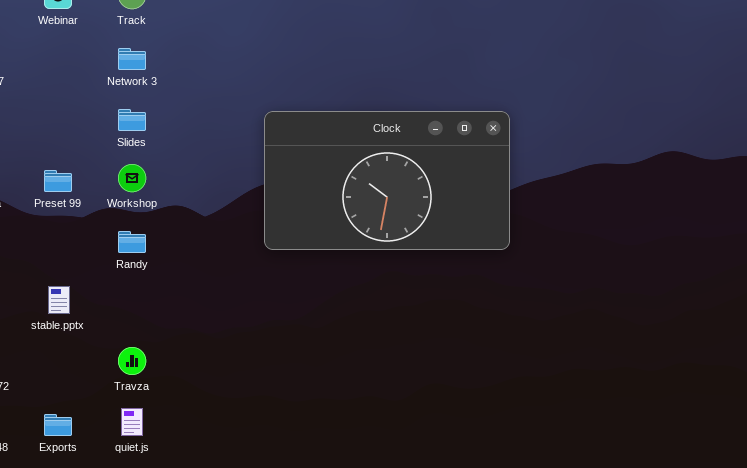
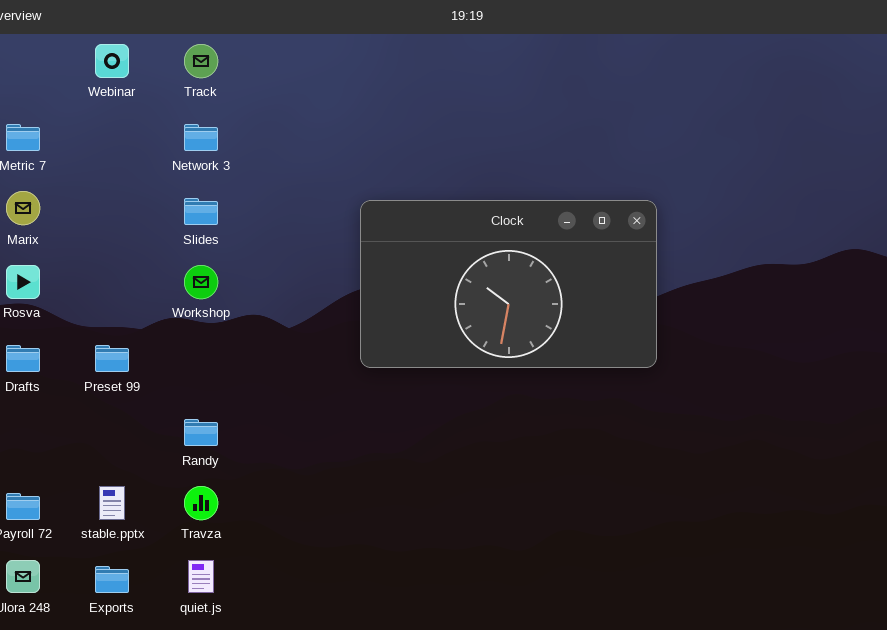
Preset 99: [44,170,72,192] -> [95,345,129,372], moved
Randy: [118,231,146,253] -> [184,419,218,446], moved
stable.pptx: [48,286,70,314] -> [99,486,125,520], moved

